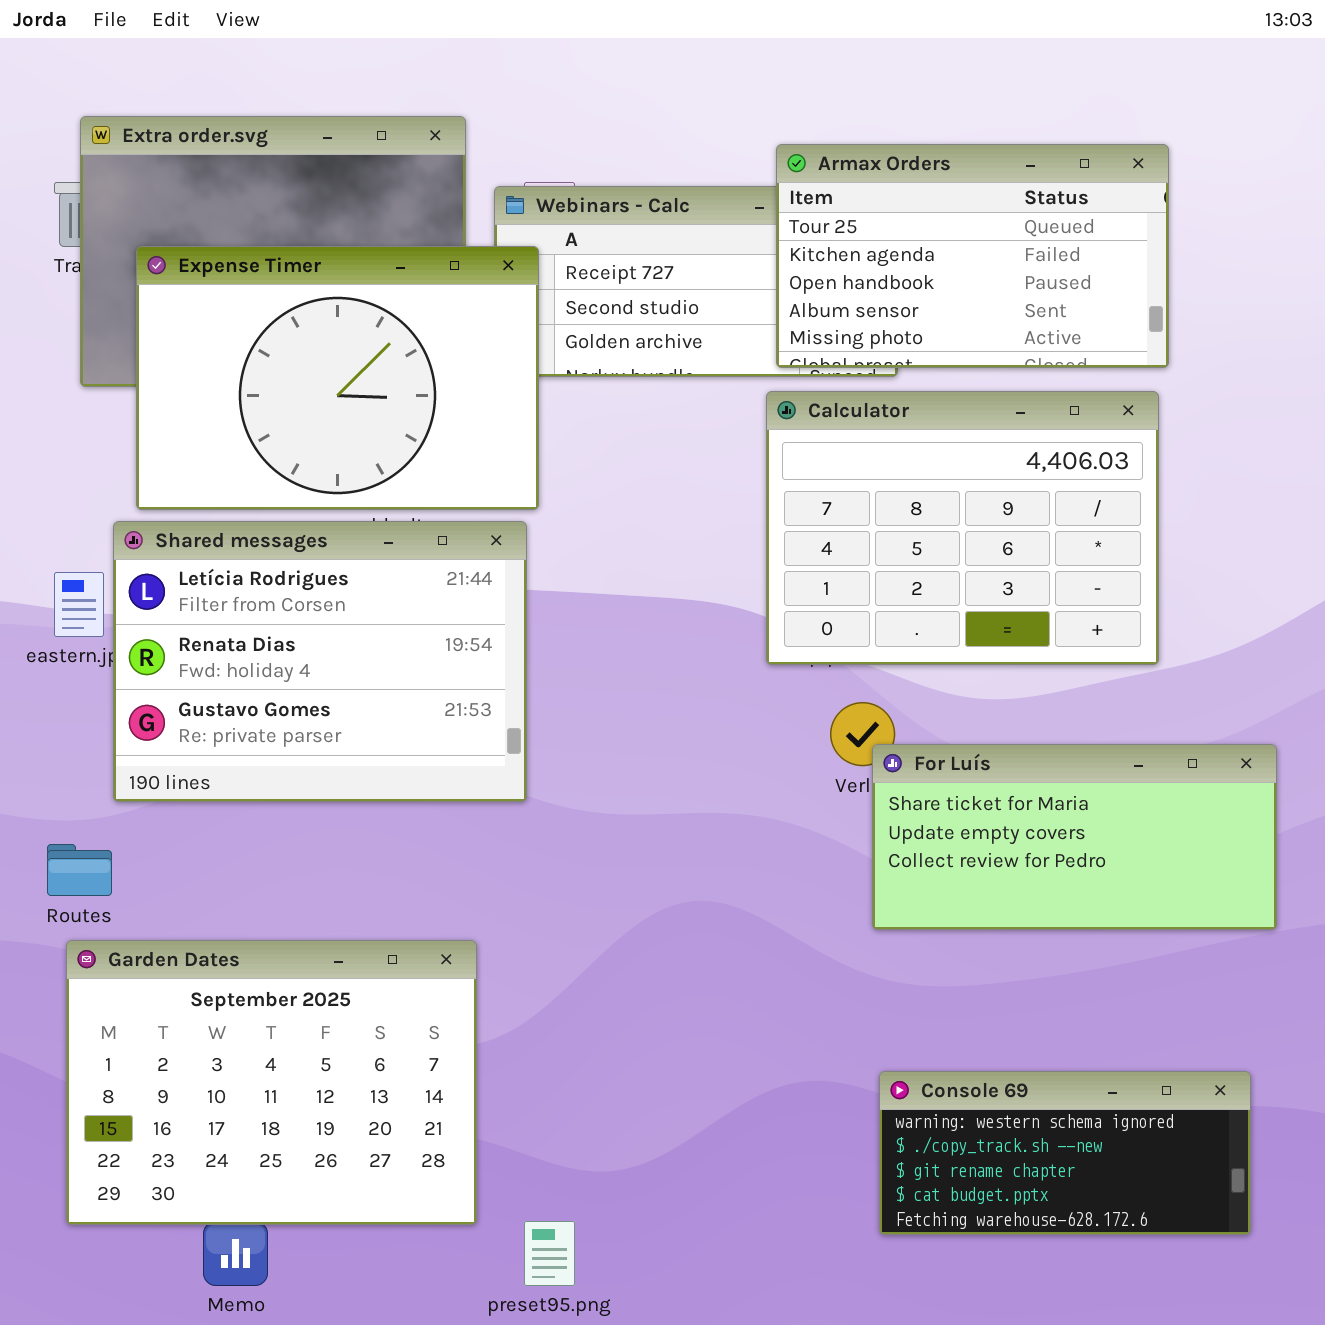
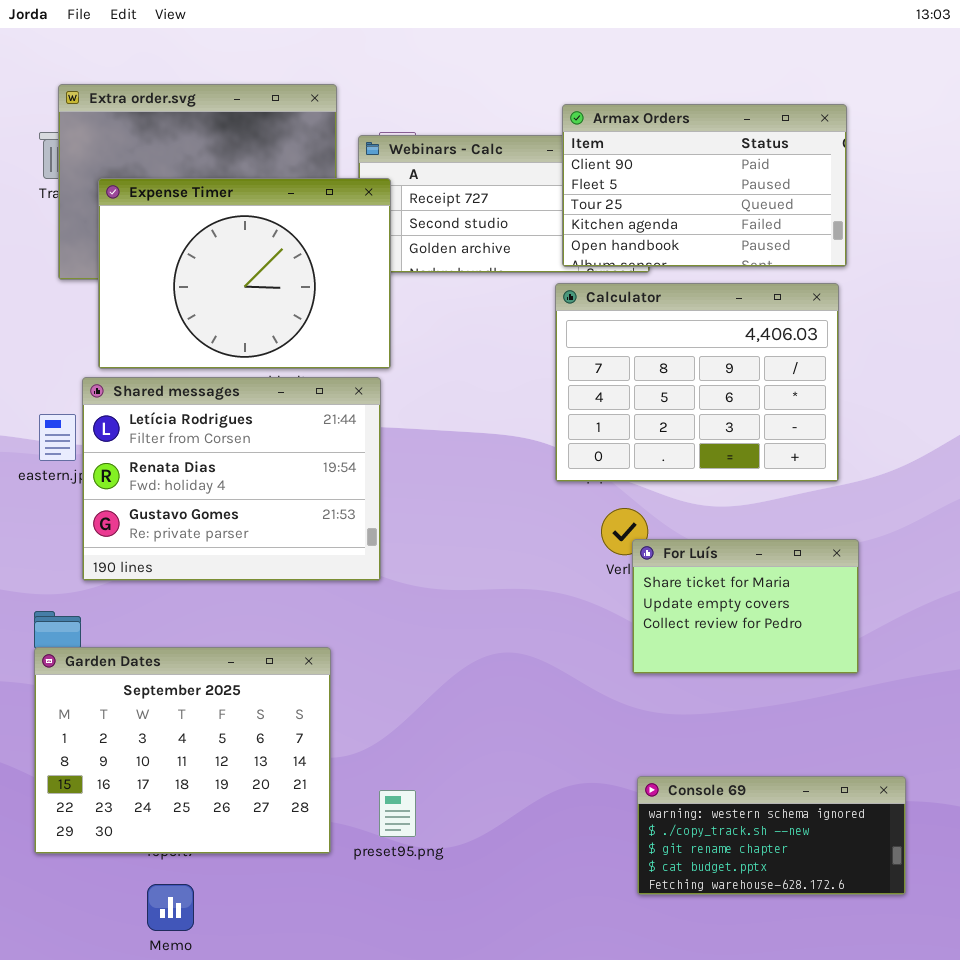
Armax Orders: [776,144,1169,368] -> [562,104,847,267], scrolled up 2 rows
For Luís: [872,744,1277,930] -> [632,539,859,674], resized
Garden Dates: [66,940,477,1225] -> [34,647,331,854], moved
preset95.png: [524,1221,575,1286] -> [379,790,416,837], moved

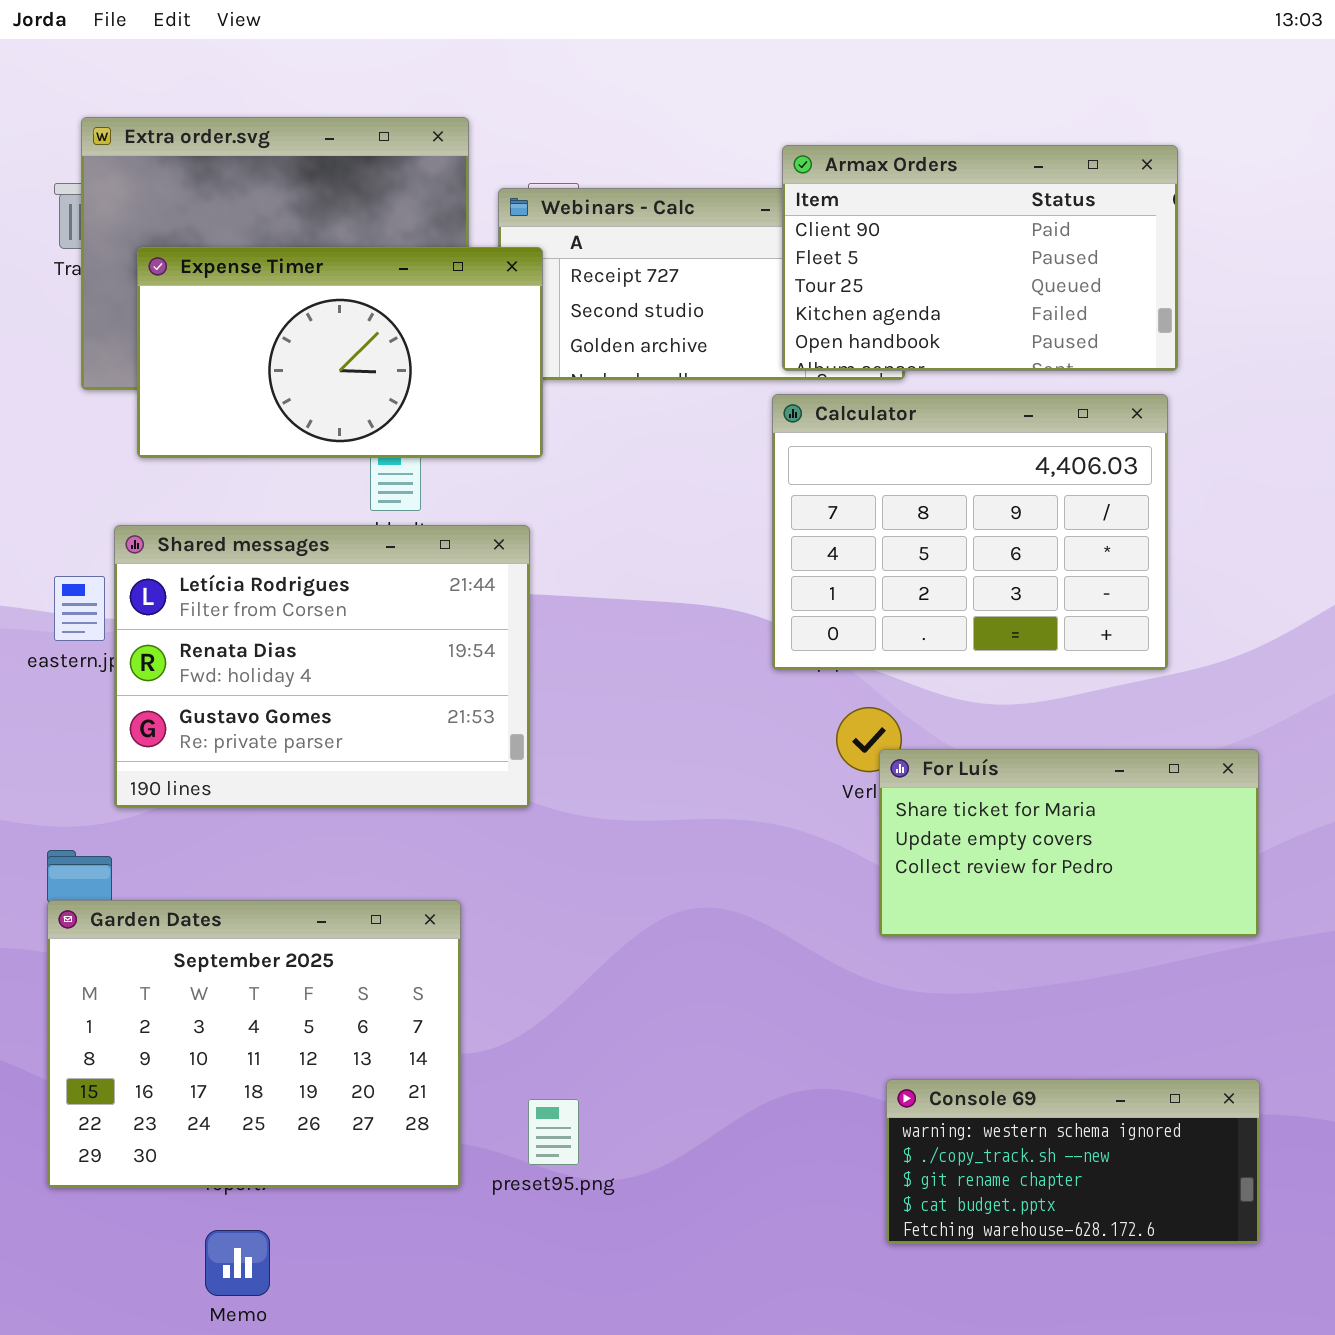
Expense Timer: [98,178,391,369] -> [137,247,543,458], resized
For Luís: [632,539,859,674] -> [879,749,1259,937], resized

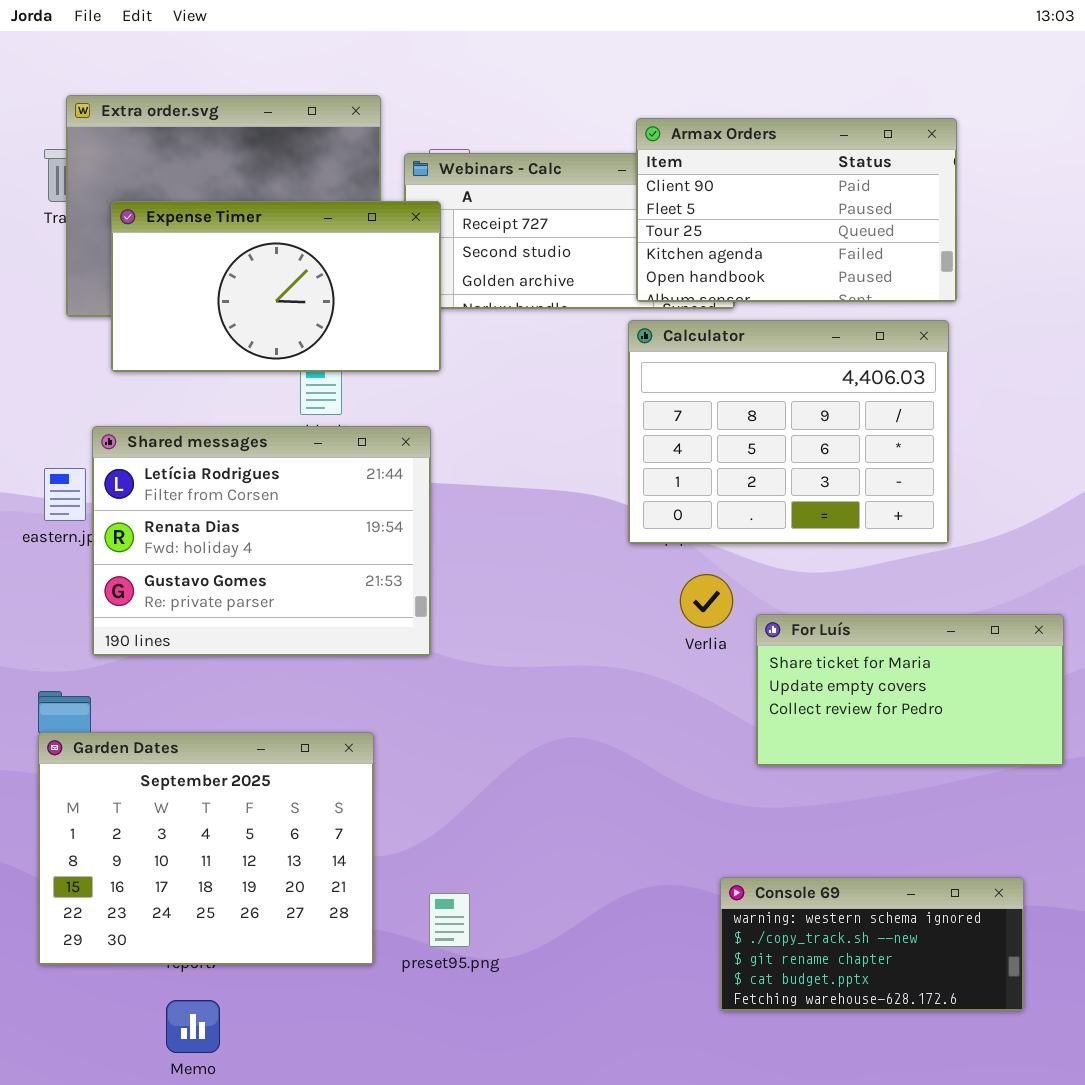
For Luís: [879,749,1259,937] -> [756,614,1064,766], moved

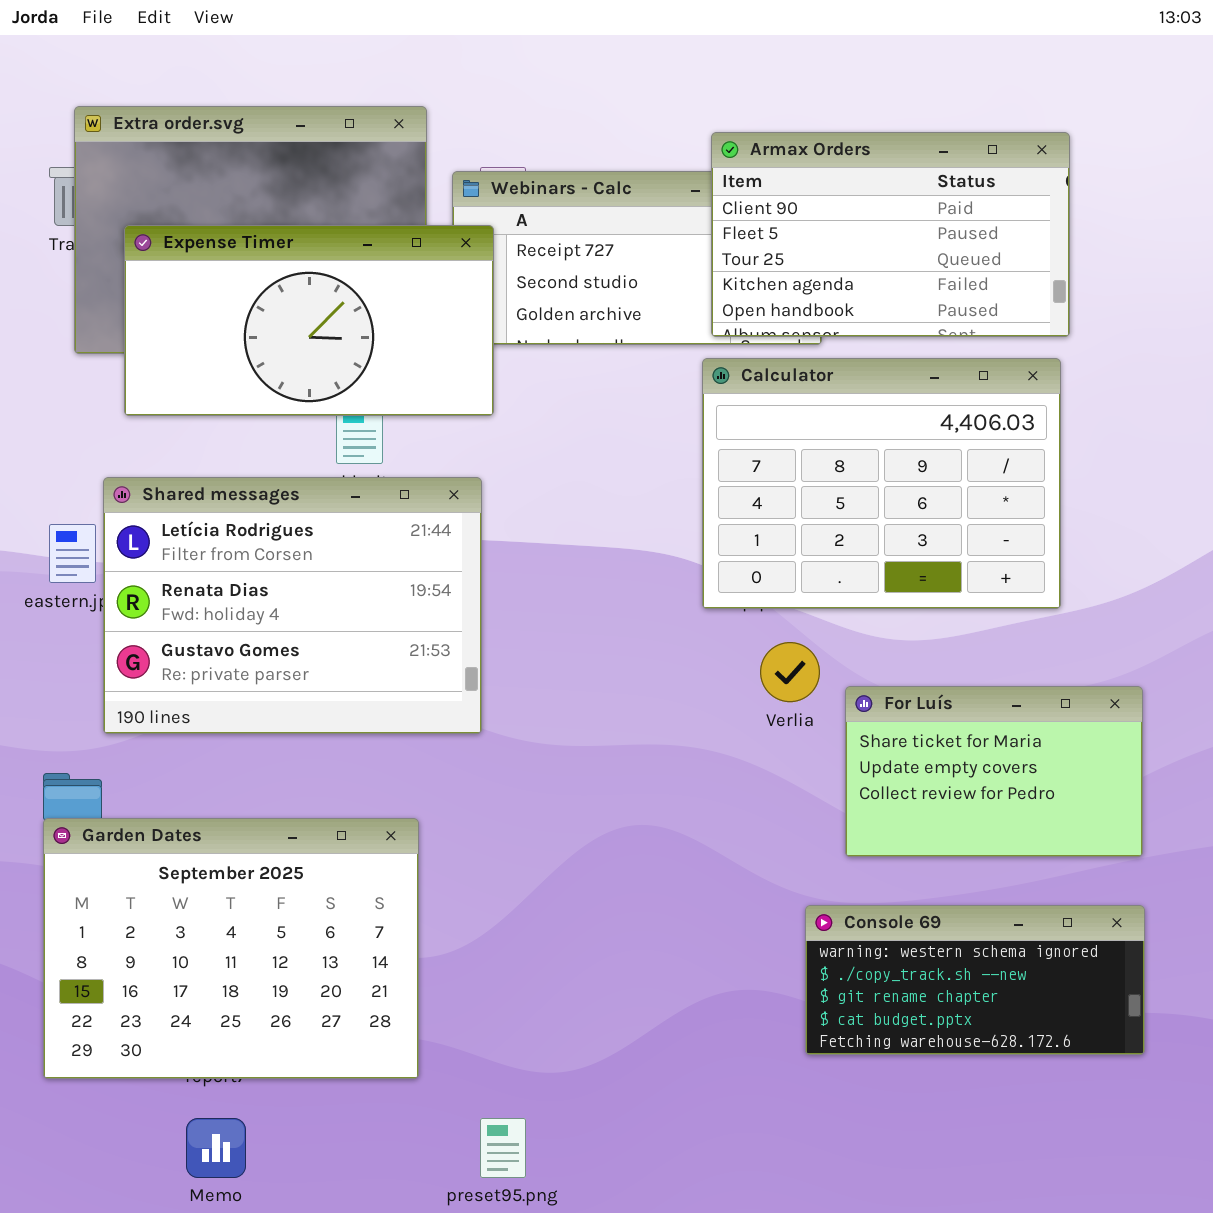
For Luís: [756,614,1064,766] -> [845,686,1143,857], resized
Console 69: [720,877,1024,1011] -> [805,905,1145,1055], moved
preset95.png: [429,893,470,947] -> [480,1118,526,1178], moved

